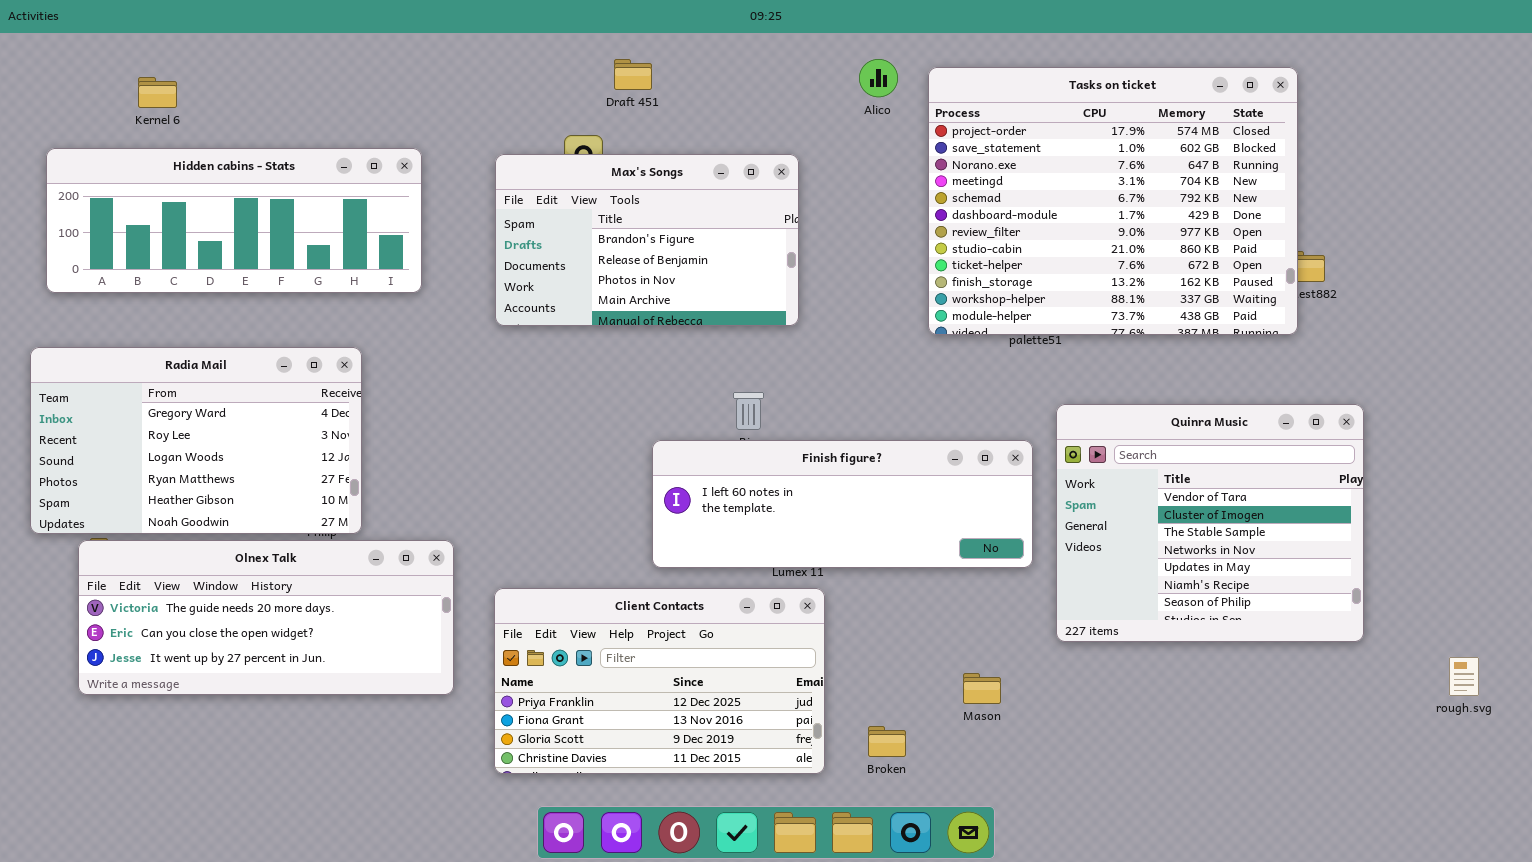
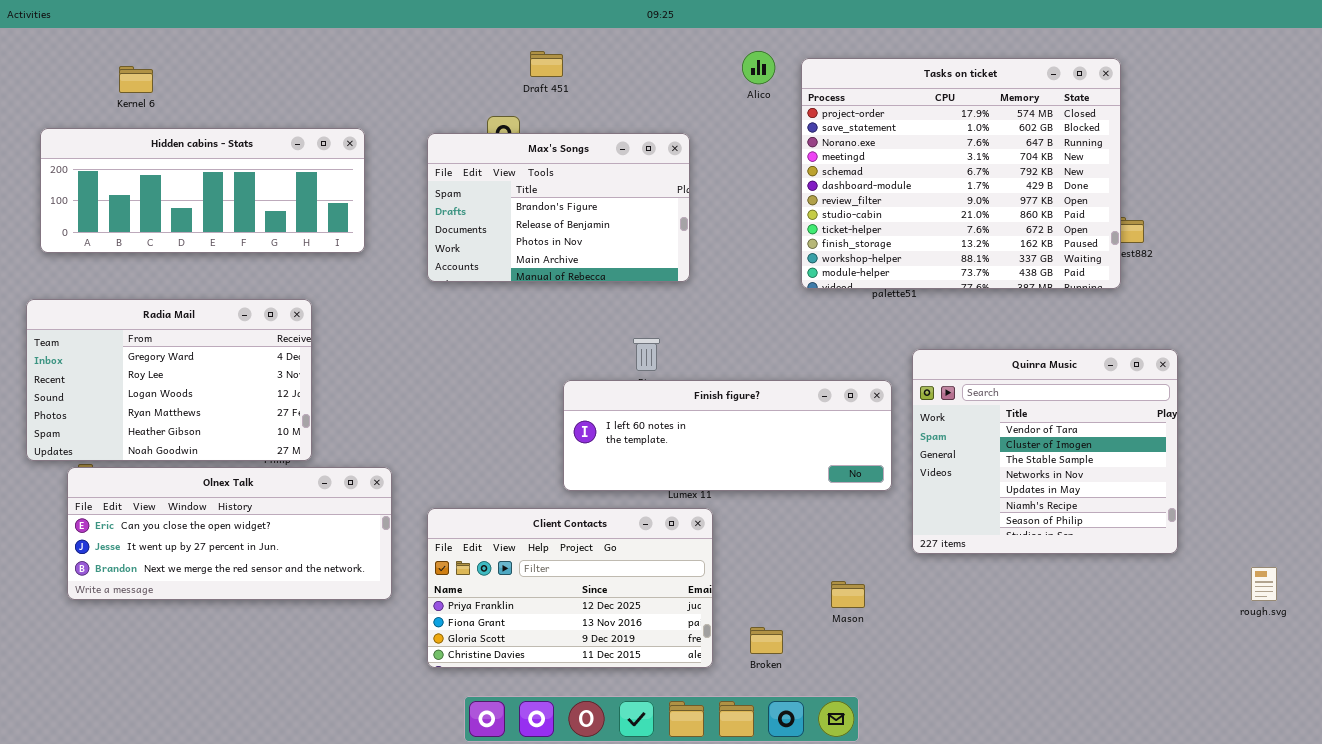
Olnex Talk: [78,540,454,695] -> [67,467,392,600], scrolled down 1 row

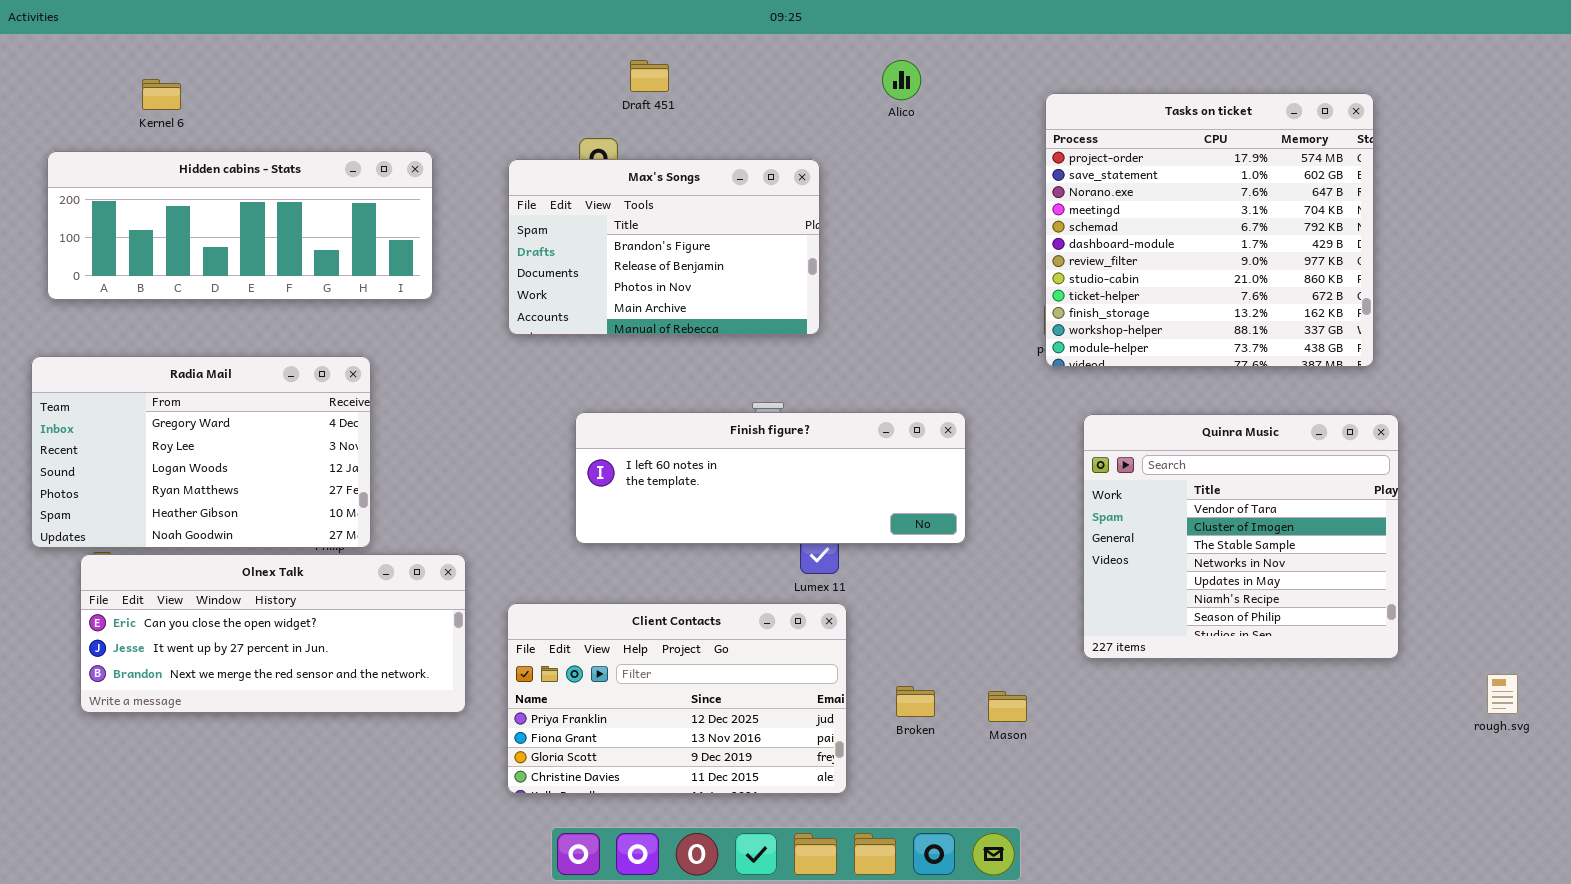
Tasks on ticket: [801,58,1121,289] -> [1045,93,1374,367], moved, resized
Finish figure?: [563,380,892,491] -> [575,412,966,544], moved
Broken: [750,627,783,654] -> [896,686,935,717], moved

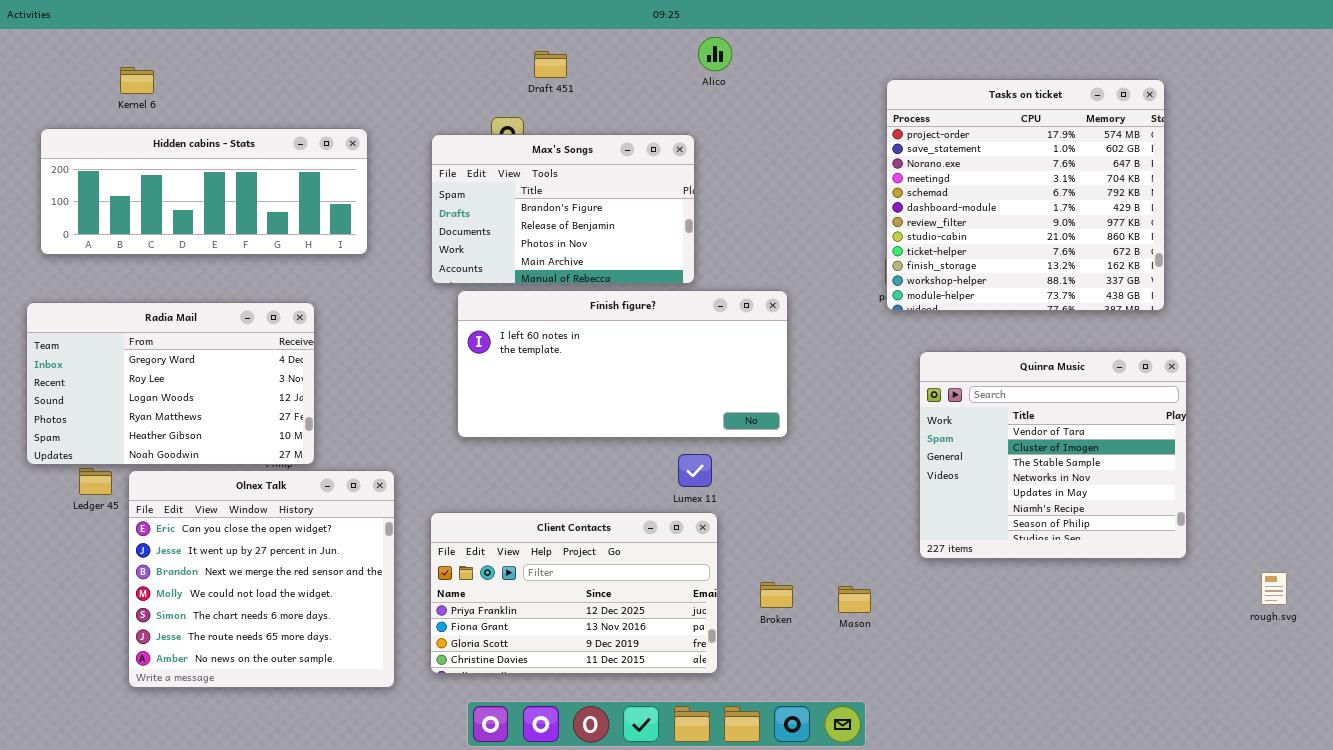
Alico: [882,60,921,100] -> [698,37,732,71], moved
Finish figure?: [575,412,966,544] -> [457,290,788,438], moved, resized
Olnex Talk: [80,554,466,713] -> [128,470,395,688], resized

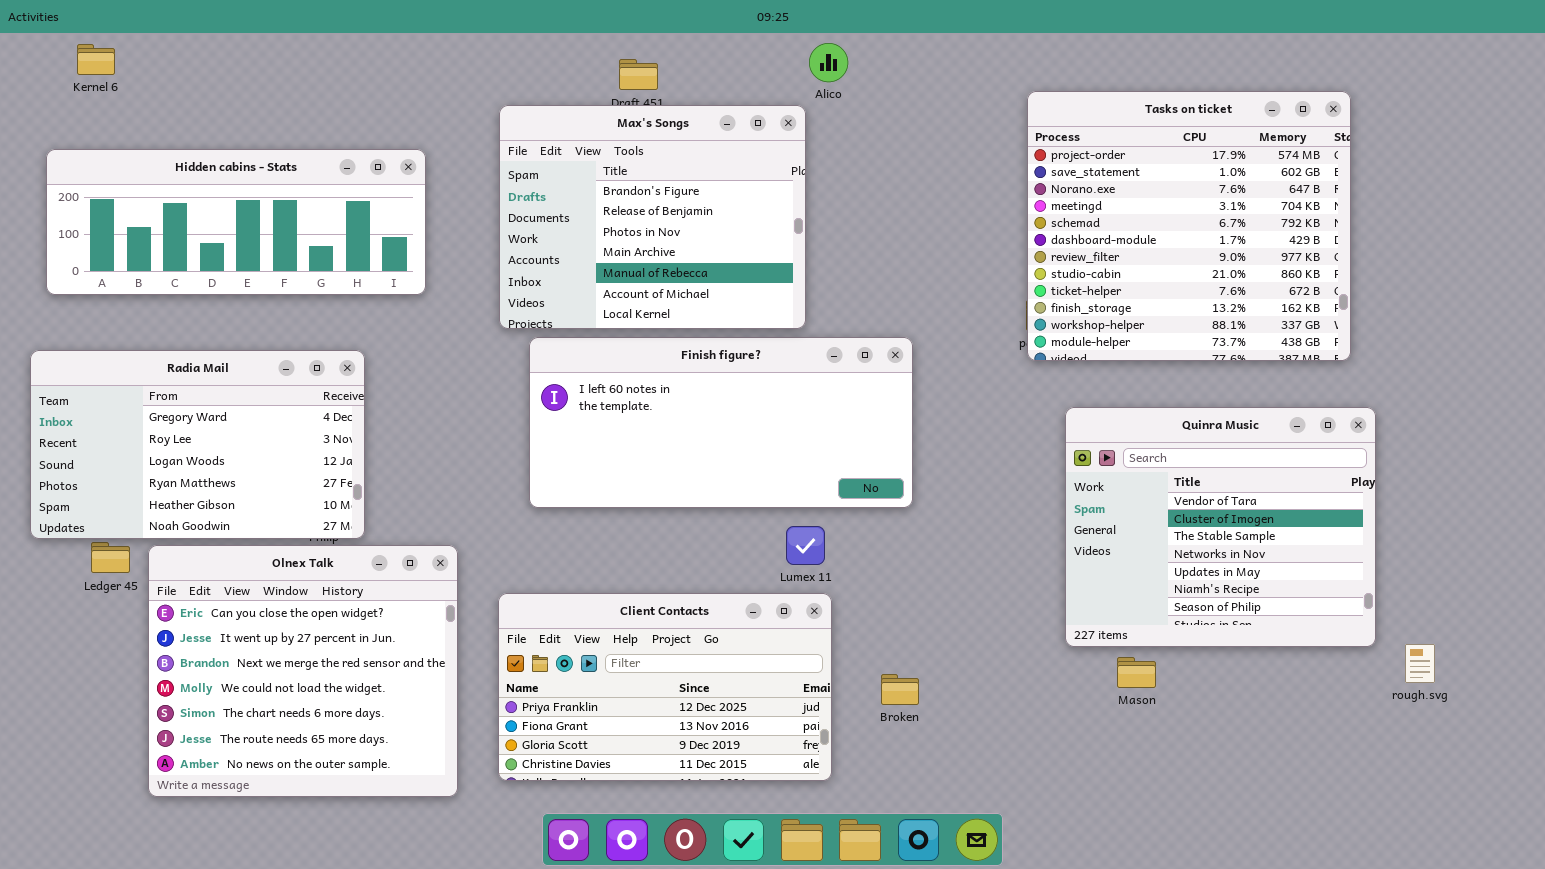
Kernel 6: [120,67,154,94] -> [77,44,115,75], moved
Max's Songs: [431,134,695,284] -> [499,105,806,329], resized
rough.svg: [1261,572,1287,605] -> [1405,644,1435,683], moved
Mason: [838,586,871,613] -> [1117,657,1156,688], moved

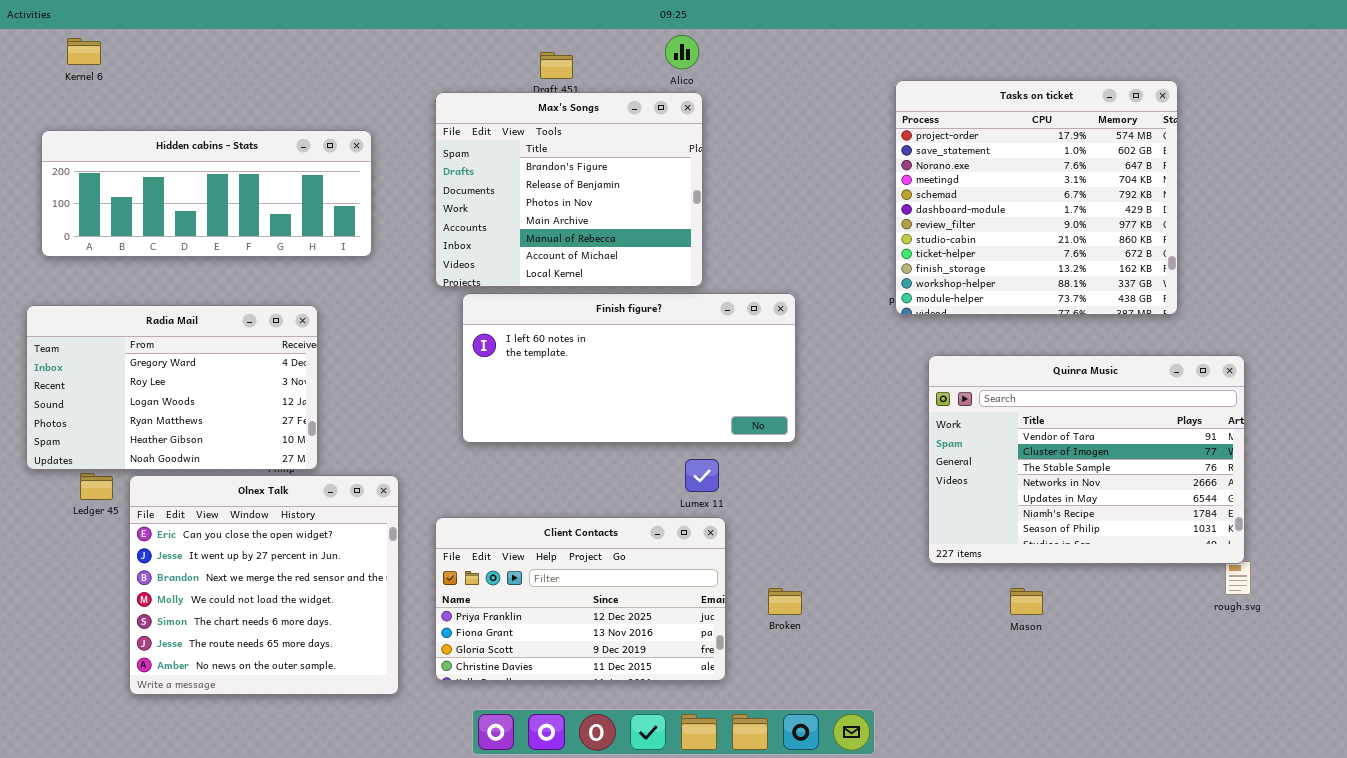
Alico: [809,43,848,82] -> [665,35,699,69], moved
Quinra Music: [1065,407,1376,647] -> [928,355,1245,564], resized
Mason: [1117,657,1156,688] -> [1010,588,1043,615], moved

